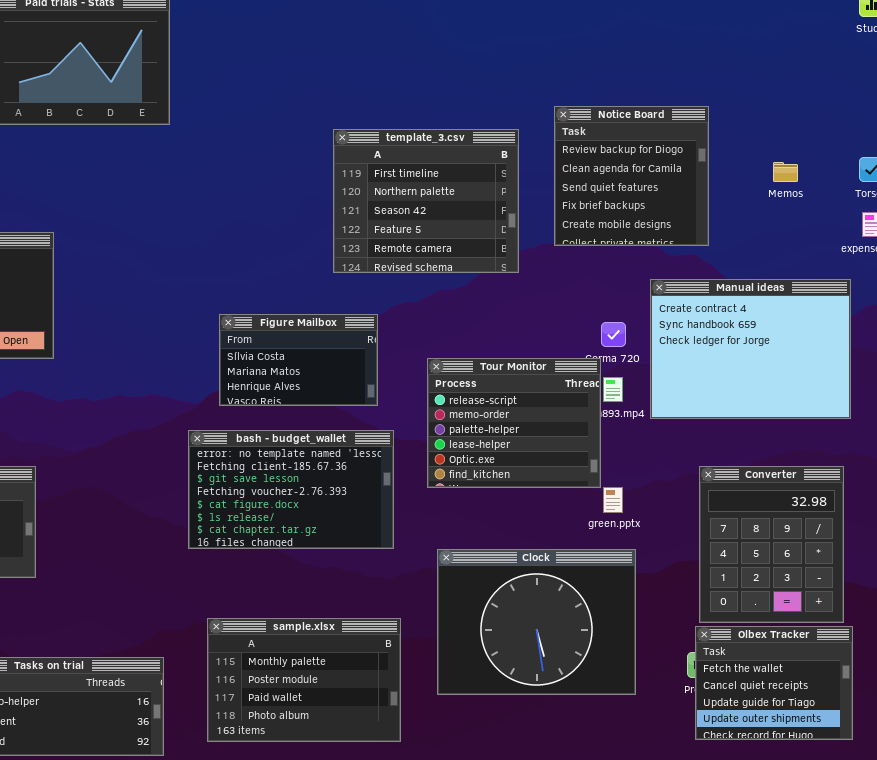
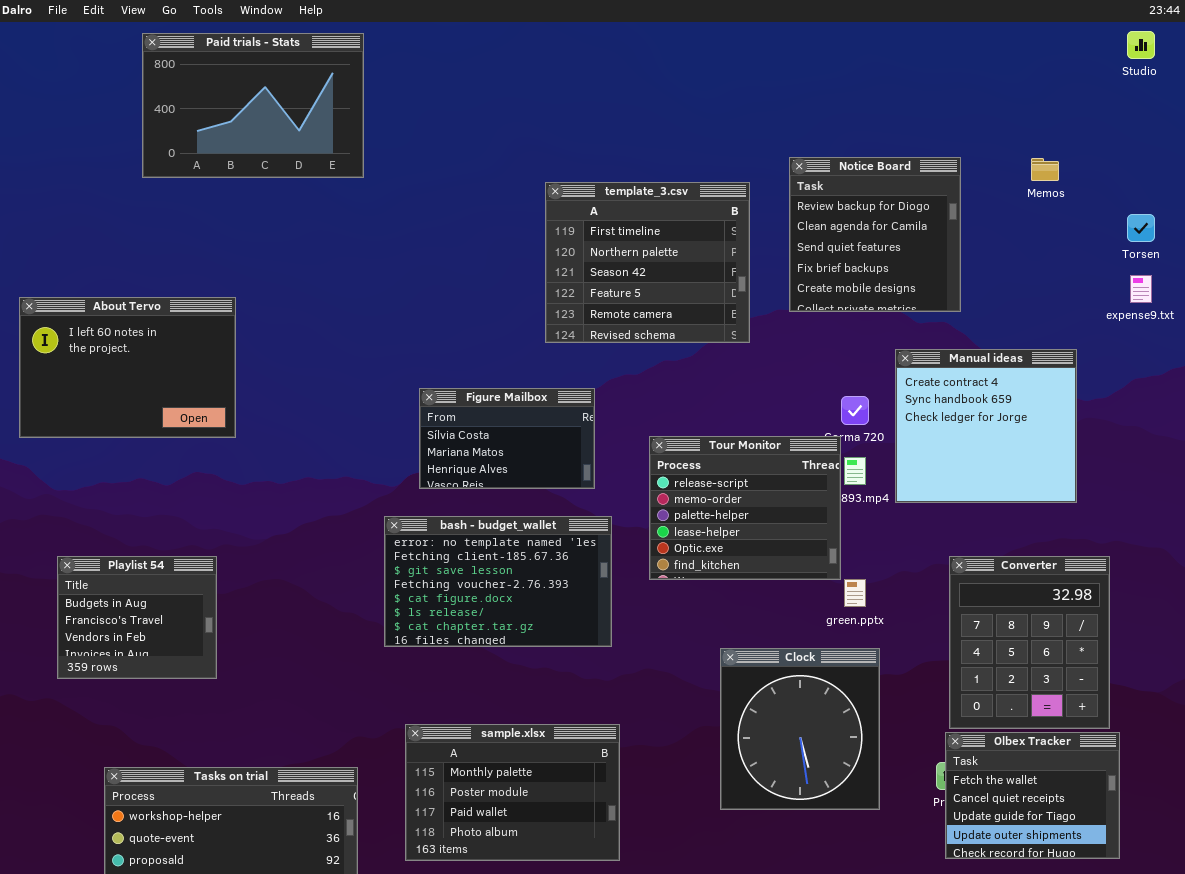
Memos: [773,162,798,182] -> [1031,158,1059,181], moved
Manual ideas: [650,279,851,419] -> [895,349,1077,503], resized
Clock: [437,549,636,695] -> [720,648,880,810], resized

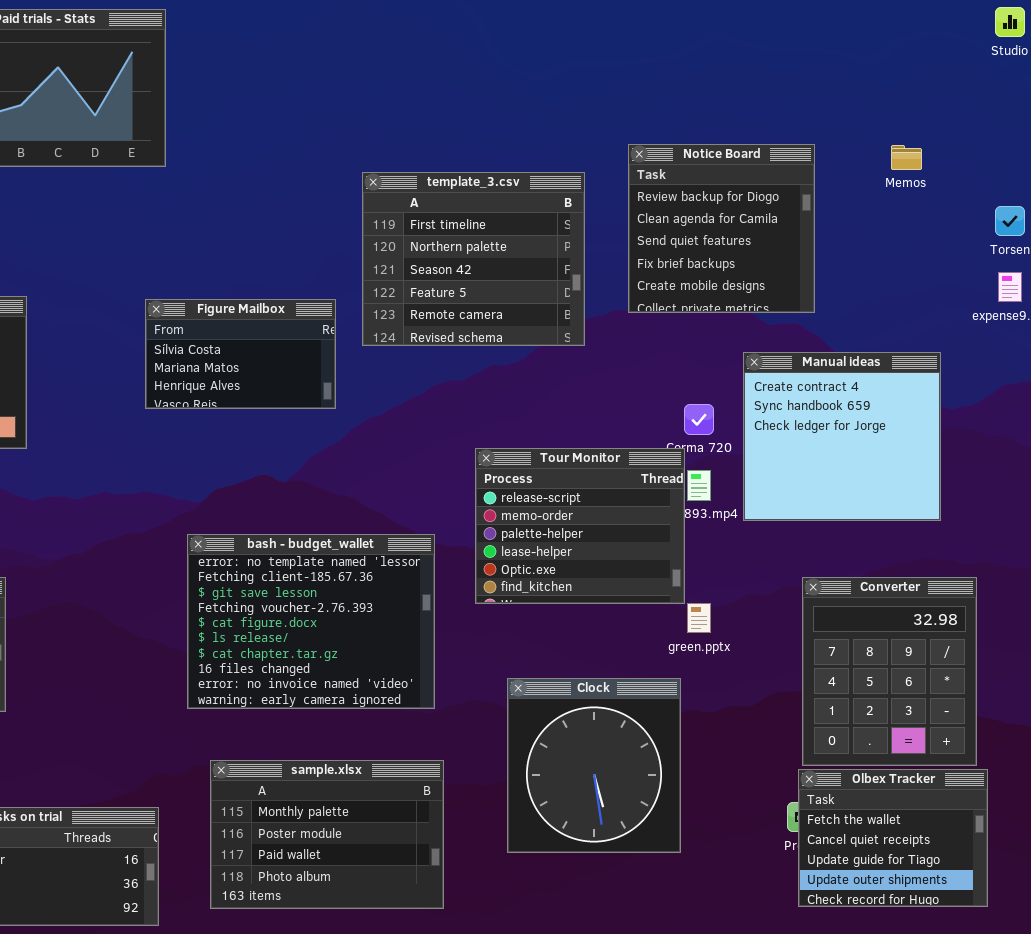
Figure Mailbox: [419,388,595,489] -> [145,299,336,409], moved
bash - budget_wallet: [384,516,612,647] -> [187,534,435,709], resized
Clock: [720,648,880,810] -> [507,678,681,853], moved

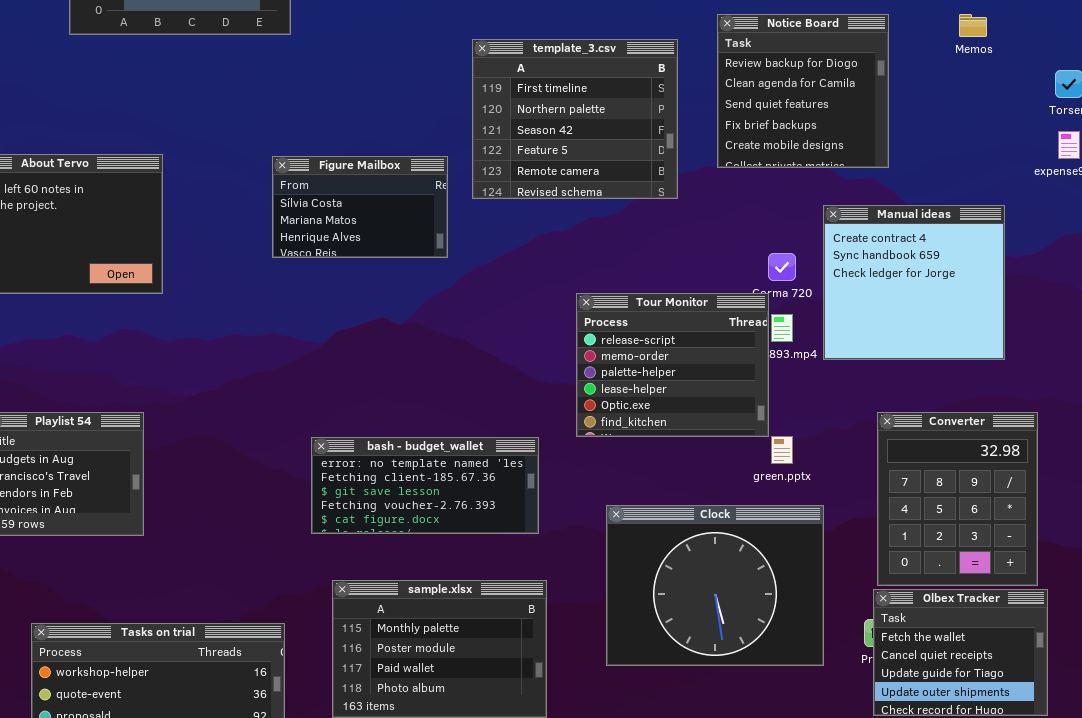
bash - budget_wallet: [187,534,435,709] -> [311,437,539,534], resized
Clock: [507,678,681,853] -> [606,505,824,666], resized

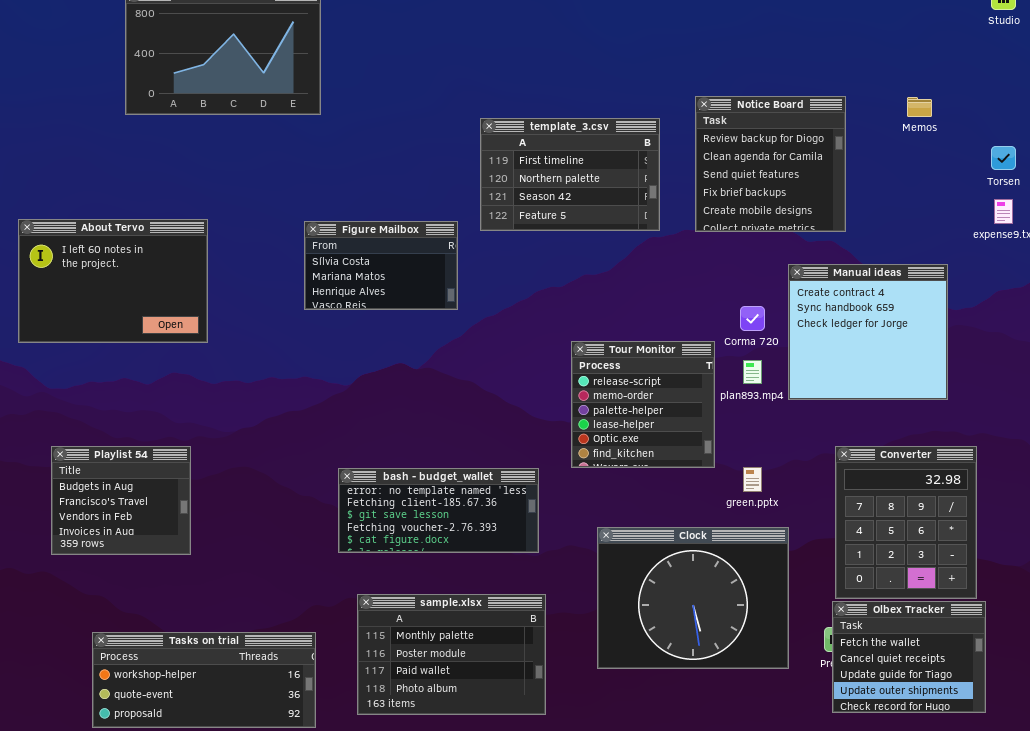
template_3.csv: [472,39,678,199] -> [480,118,660,231], resized
Tour Monitor: [576,293,769,437] -> [571,341,715,468], resized

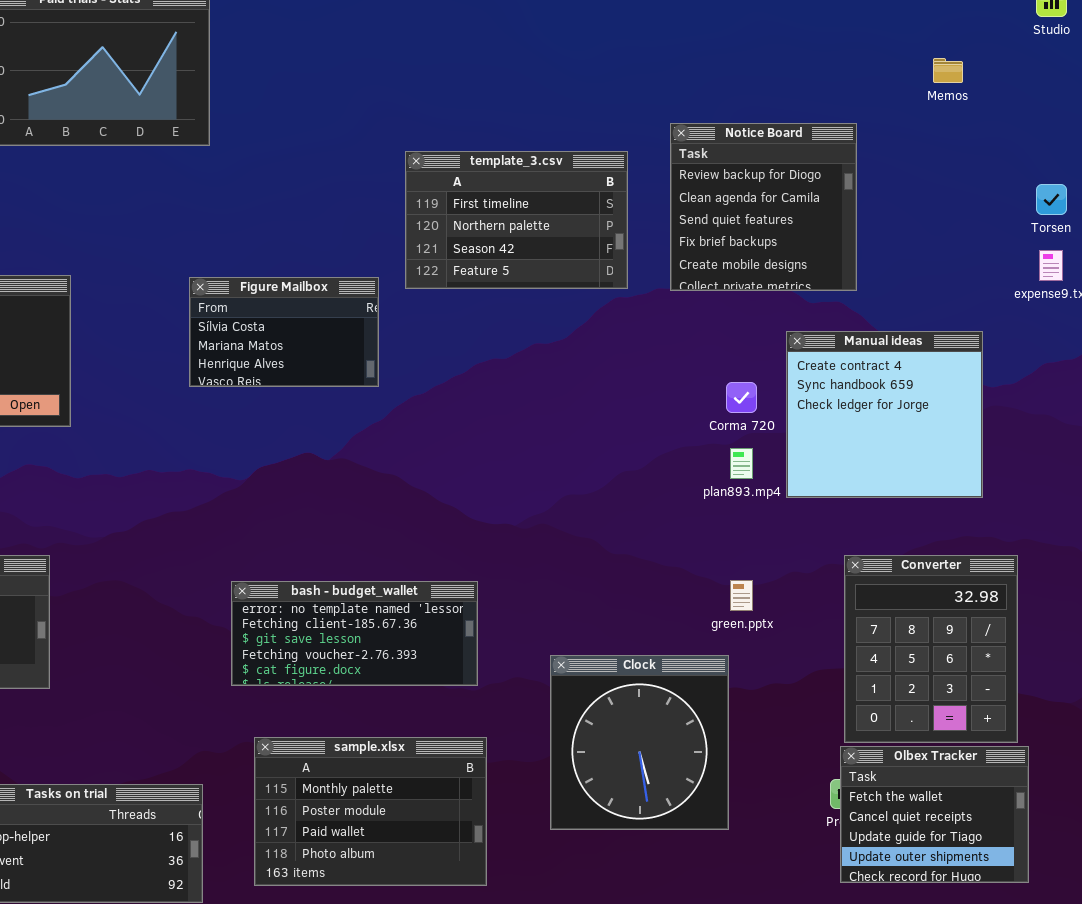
Memos: [907,97,932,117] -> [933,58,963,83], moved
Tour Monitor: [571,341,715,468] -> none, closed
Clock: [597,527,789,669] -> [550,655,729,830], resized

